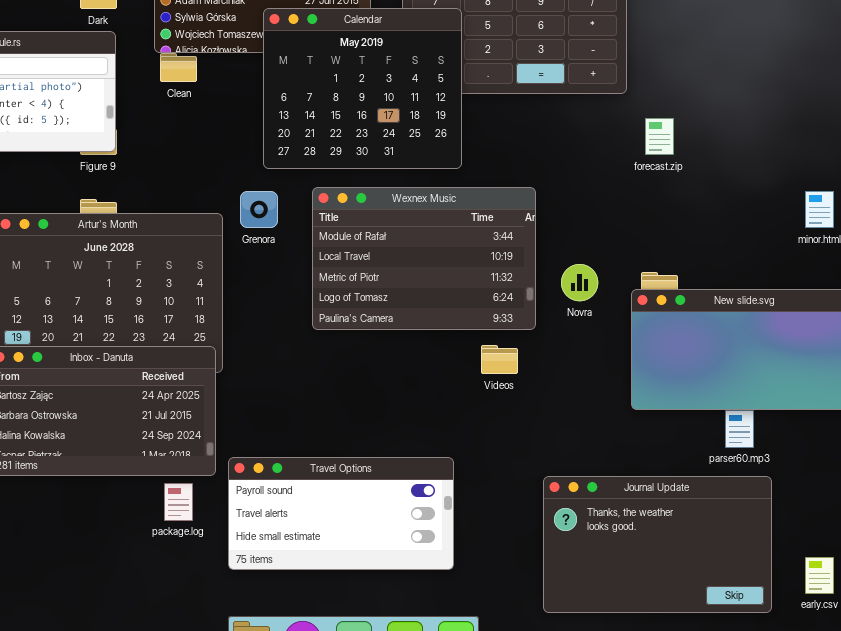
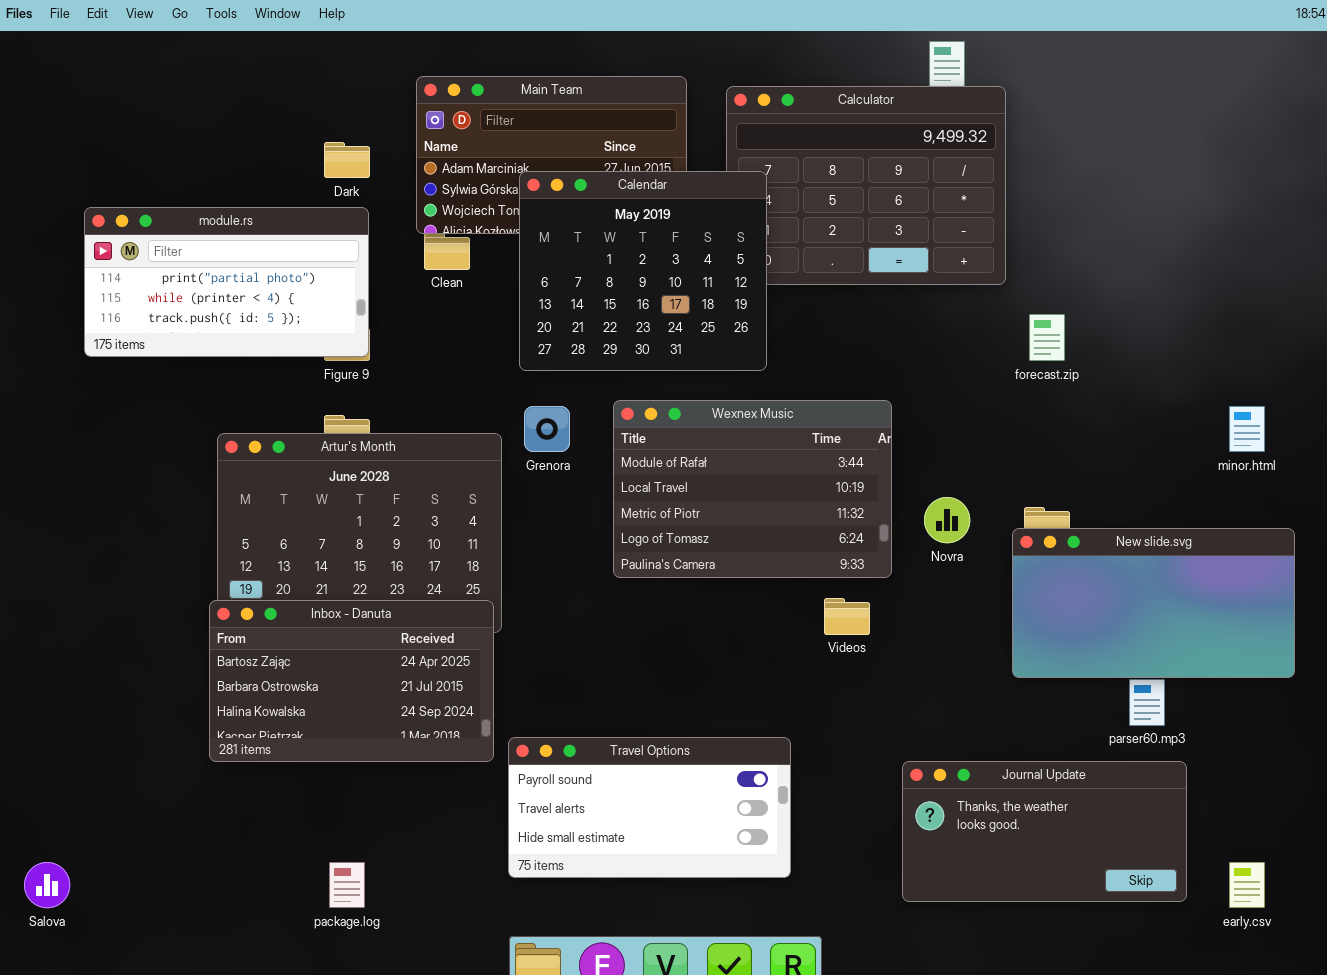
Calendar: [263,8,462,169] -> [519,171,767,371], moved
Journal Update: [543,476,772,613] -> [902,761,1187,902], resized
package.log: [164,483,193,521] -> [329,862,365,908], moved

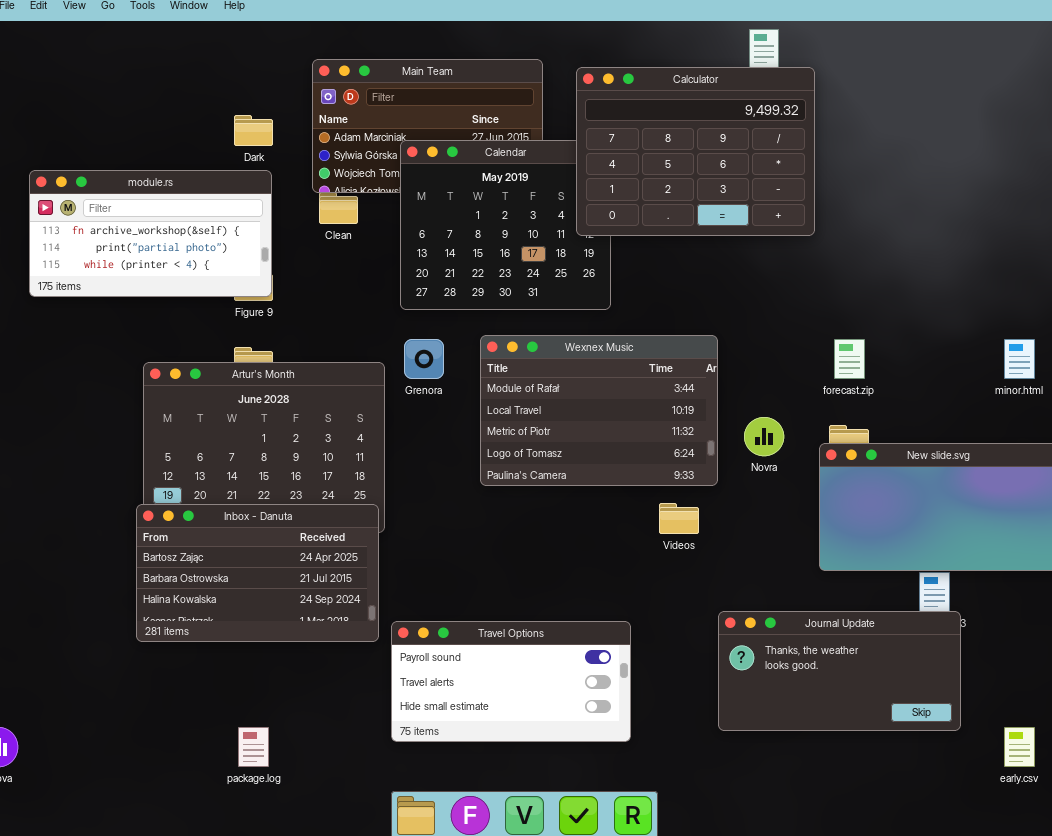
Calculator: [726,86,1006,285] -> [576,67,815,236], raised
module.rs: [84,207,369,357] -> [29,170,272,297], scrolled up 1 row
forecast.zip: [1029,314,1065,361] -> [834,339,865,379], moved
Journal Update: [902,761,1187,902] -> [718,611,961,731], moved

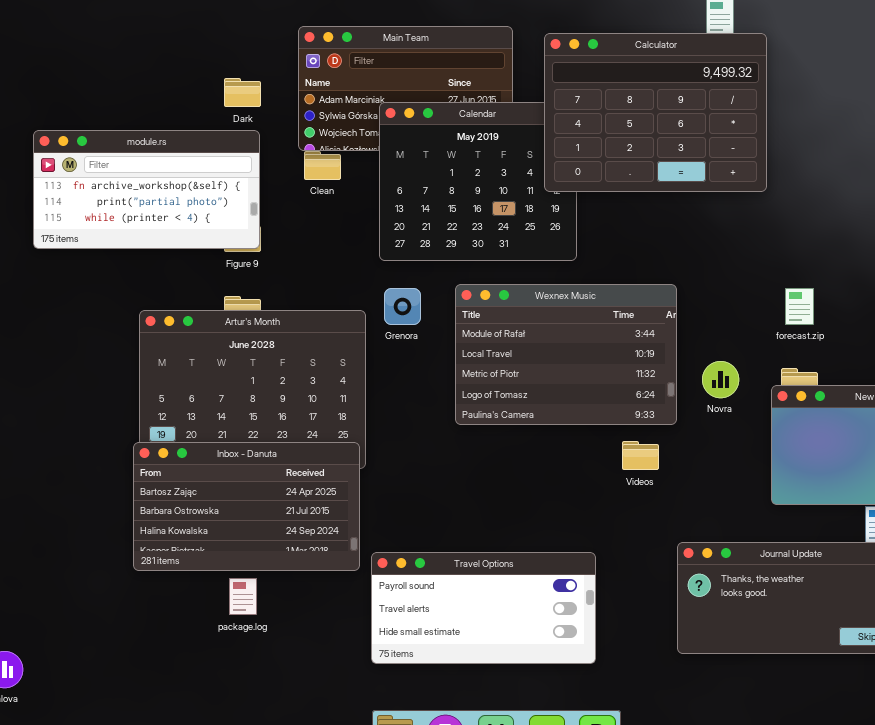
package.log: [238,727,269,767] -> [229,578,257,615], moved

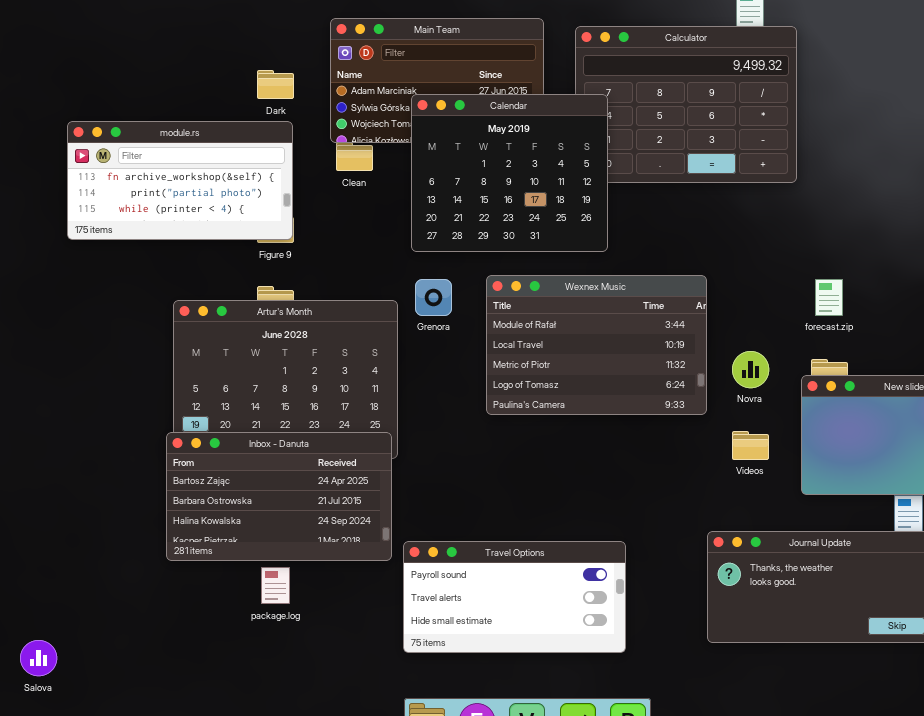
Calendar: [379,102,577,261] -> [411,94,608,252], raised
Videos: [622,441,659,470] -> [732,431,769,460], moved

